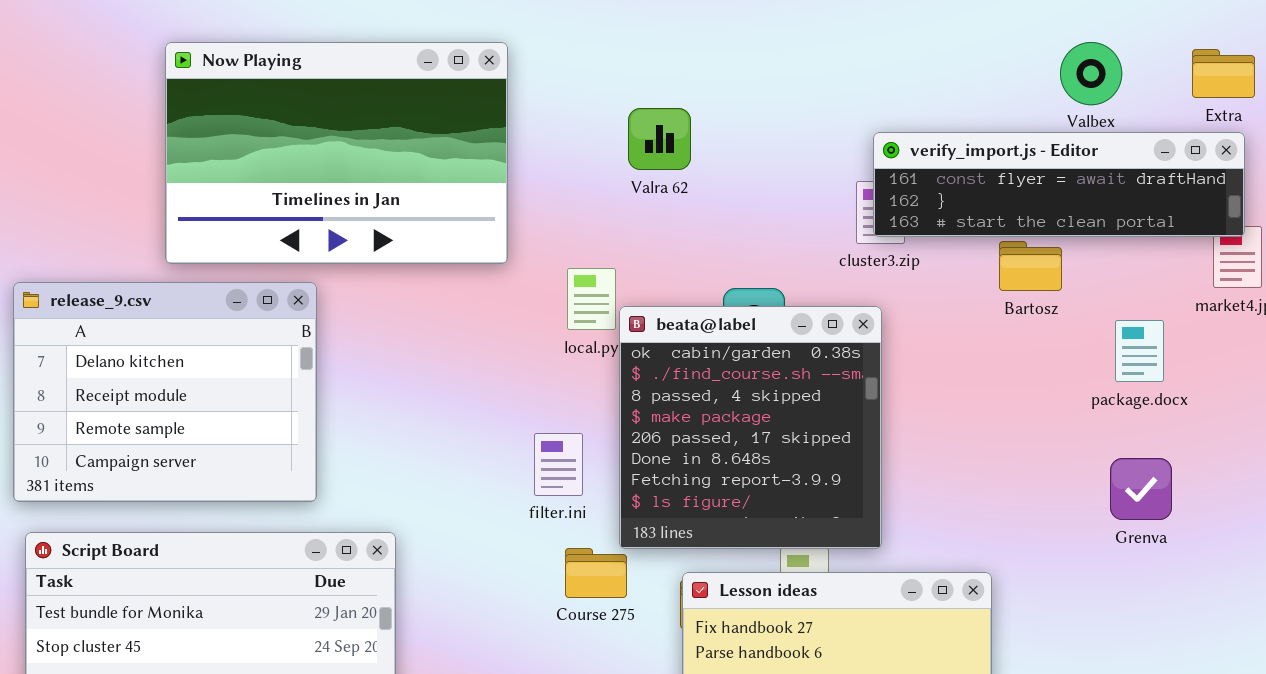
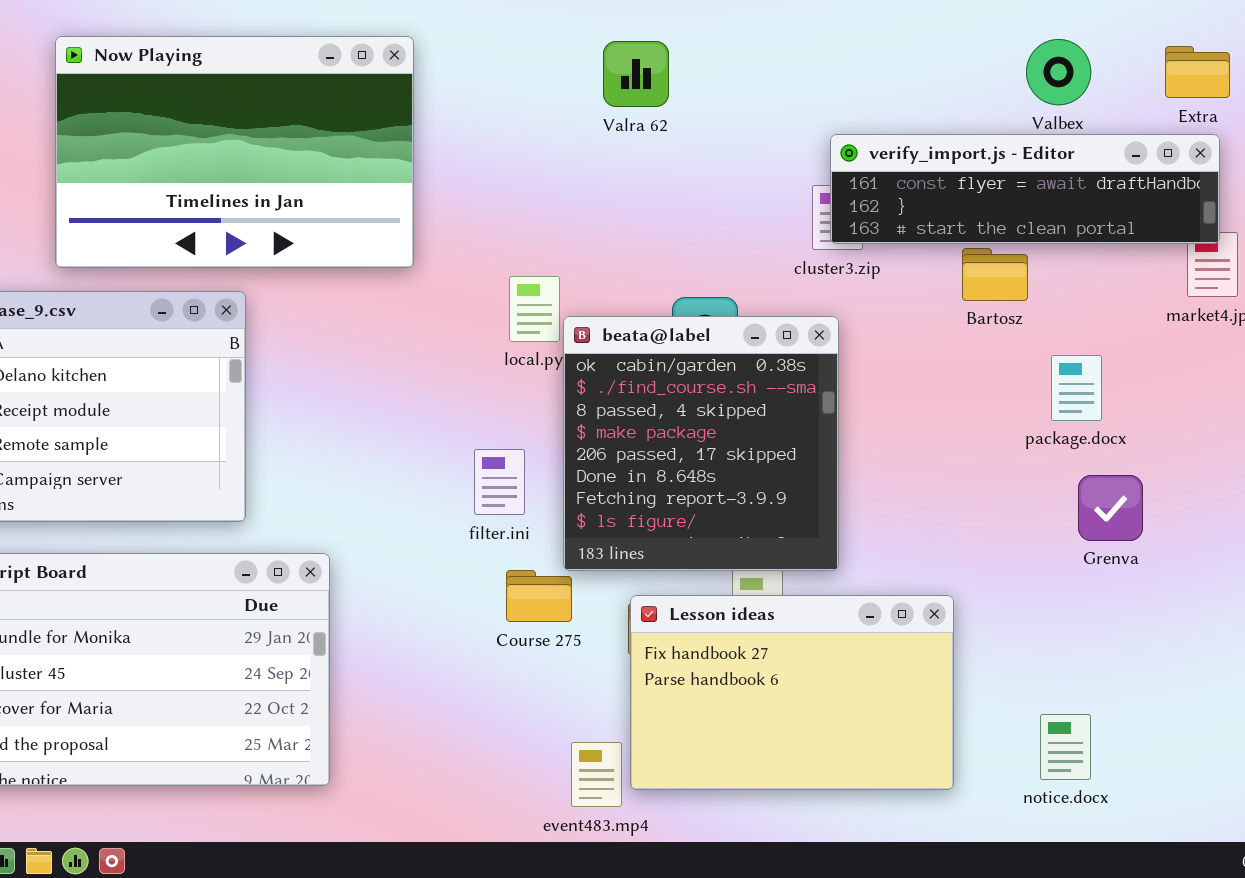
Now Playing: [165,42,508,264] -> [55,36,414,268], moved
Valra 62: [628,108,691,170] -> [603,41,669,107], moved
package.docx: [1115,320,1164,382] -> [1051,355,1102,421], moved

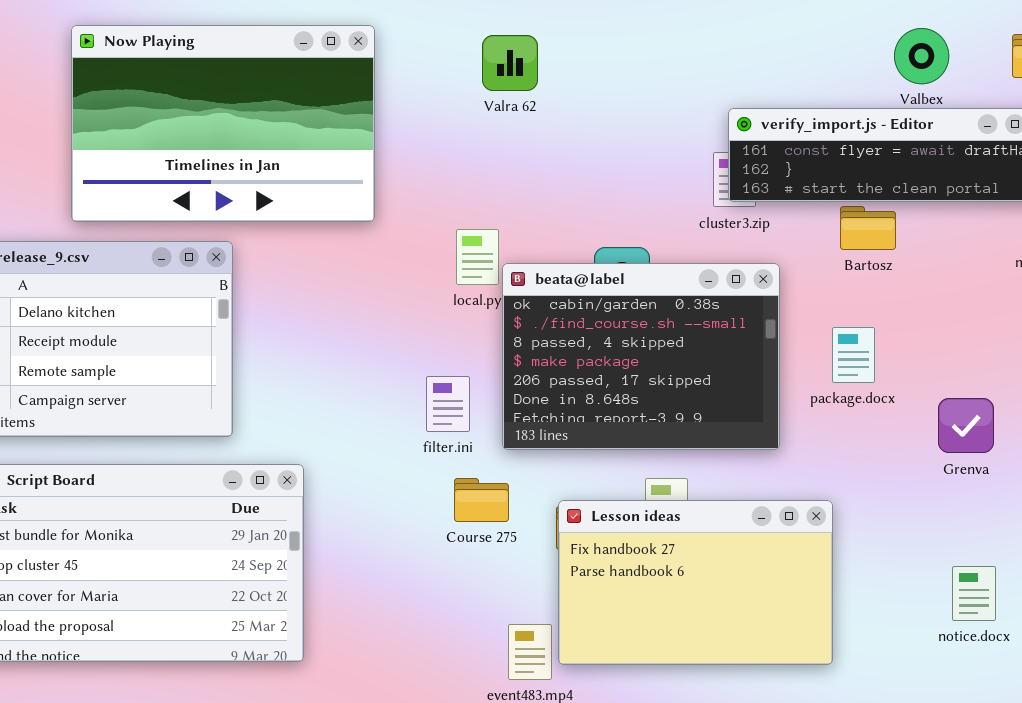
Valra 62: [603,41,669,107] -> [482,35,538,91], moved
beata@label: [563,316,839,571] -> [502,263,780,450], resized
package.docx: [1051,355,1102,421] -> [832,327,875,383], moved
notice.docx: [1040,714,1091,780] -> [952,566,996,621], moved

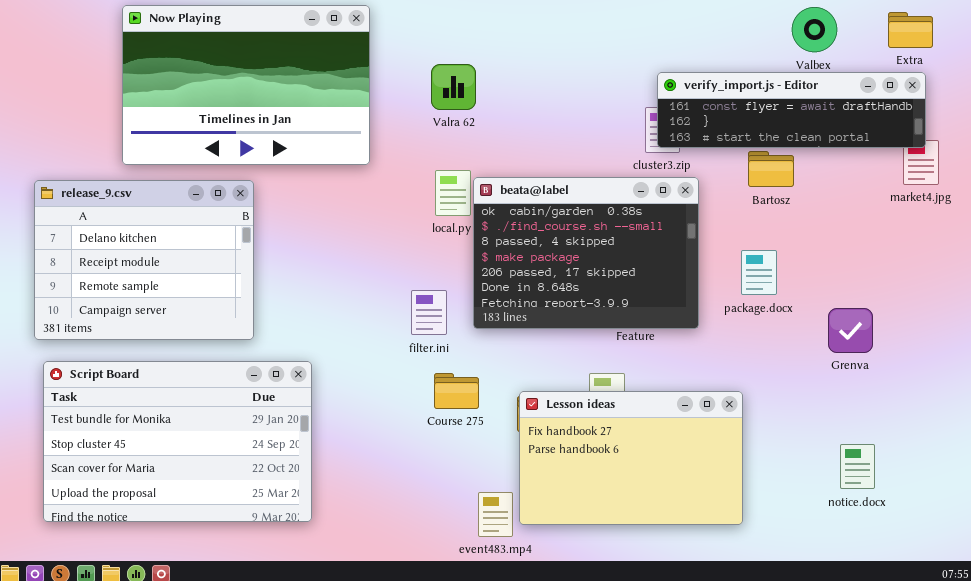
Valra 62: [482,35,538,91] -> [431,64,476,110], moved
beata@label: [502,263,780,450] -> [473,177,699,329], moved

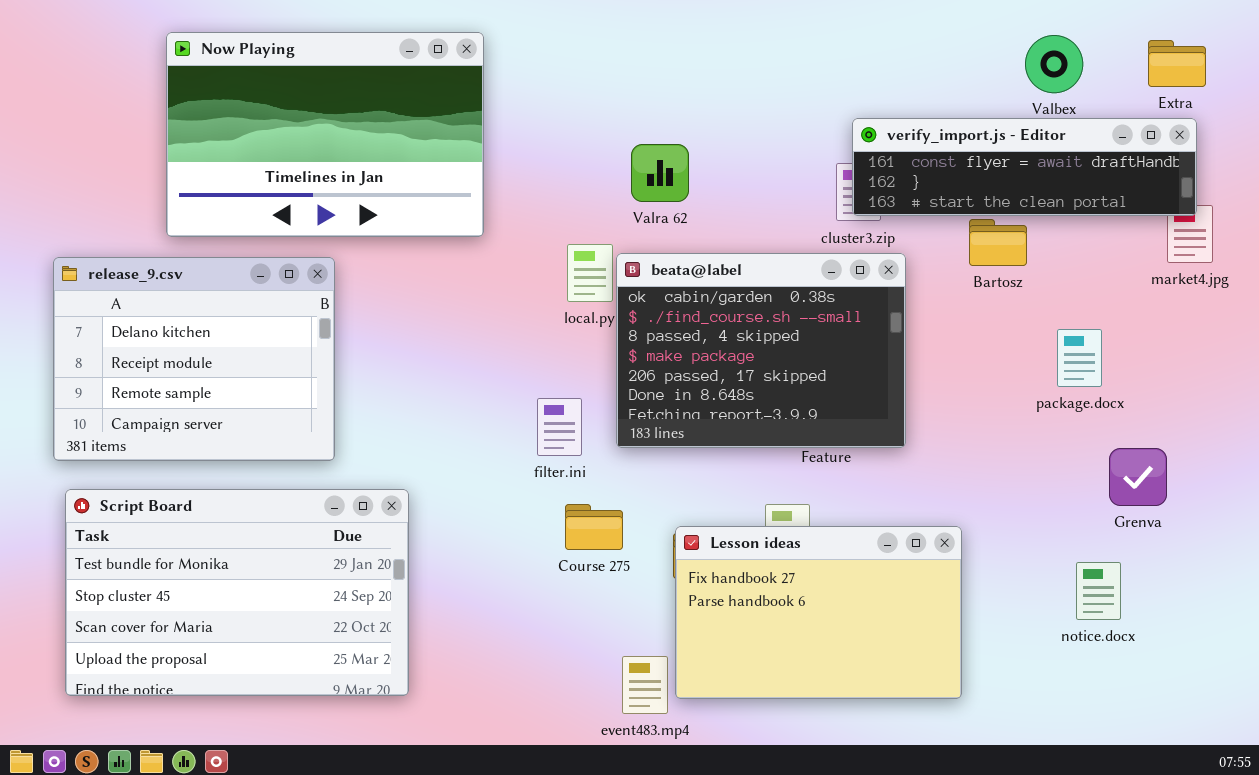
Valra 62: [431,64,476,110] -> [631,144,689,202], moved
package.docx: [741,250,777,295] -> [1057,329,1102,387], moved
Grenva: [828,308,873,353] -> [1109,448,1167,506], moved
notice.docx: [840,444,875,489] -> [1076,562,1121,620], moved

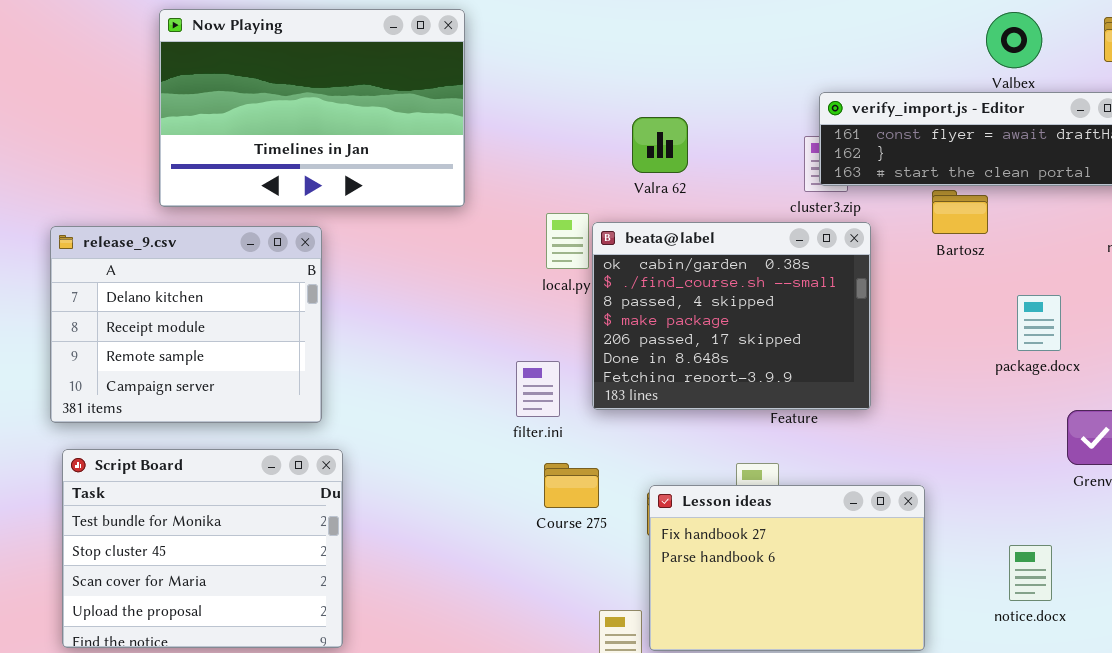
Valra 62: [631,144,689,202] -> [632,117,688,173], moved
Script Board: [65,489,409,696] -> [62,449,343,648], resized
notice.docx: [1076,562,1121,620] -> [1009,545,1052,601], moved

